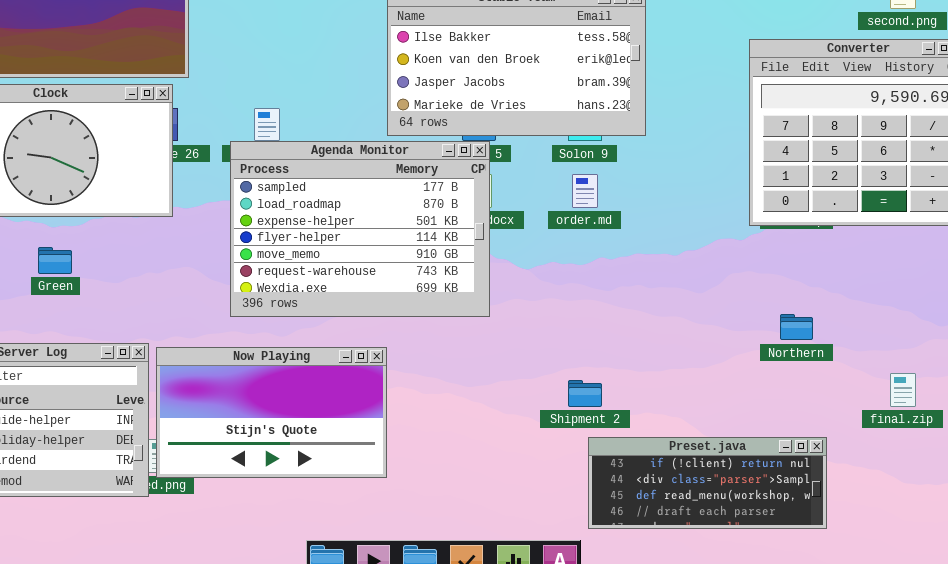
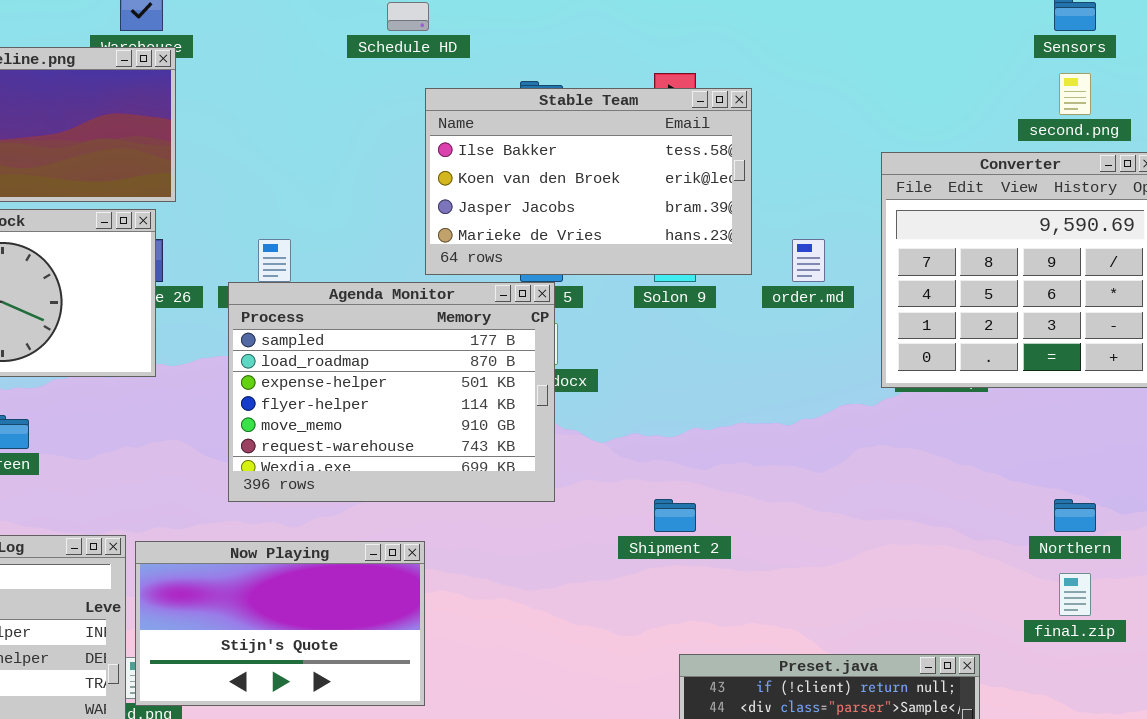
order.md: [572,174,598,208] -> [792,239,825,282], moved
Northern: [780,314,813,340] -> [1054,499,1096,532], moved
Shipment 2: [568,380,602,407] -> [654,499,696,532], moved

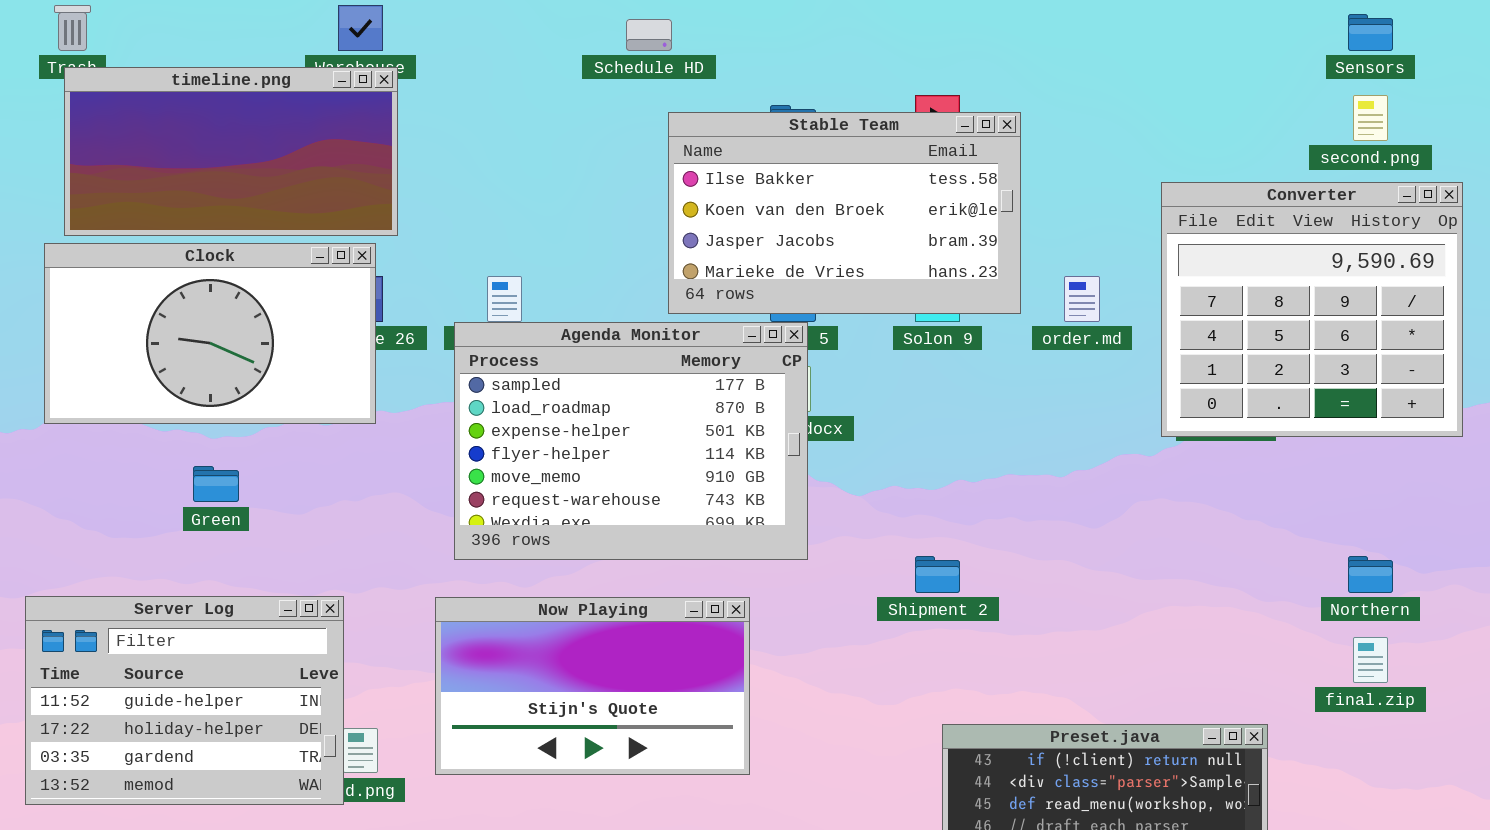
Now Playing: [135,541,425,706] -> [435,597,750,775], moved

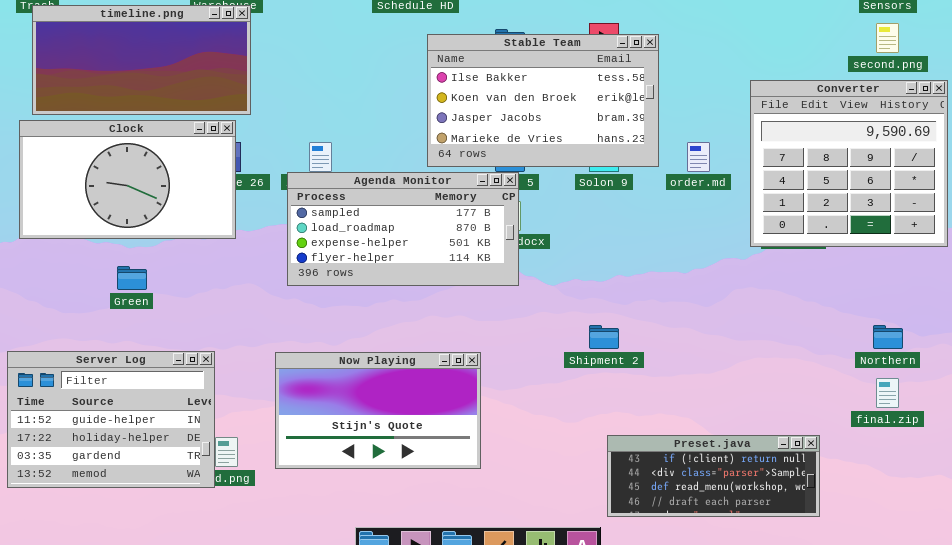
Agenda Monitor: [454,322,808,560] -> [287,172,519,286], resized

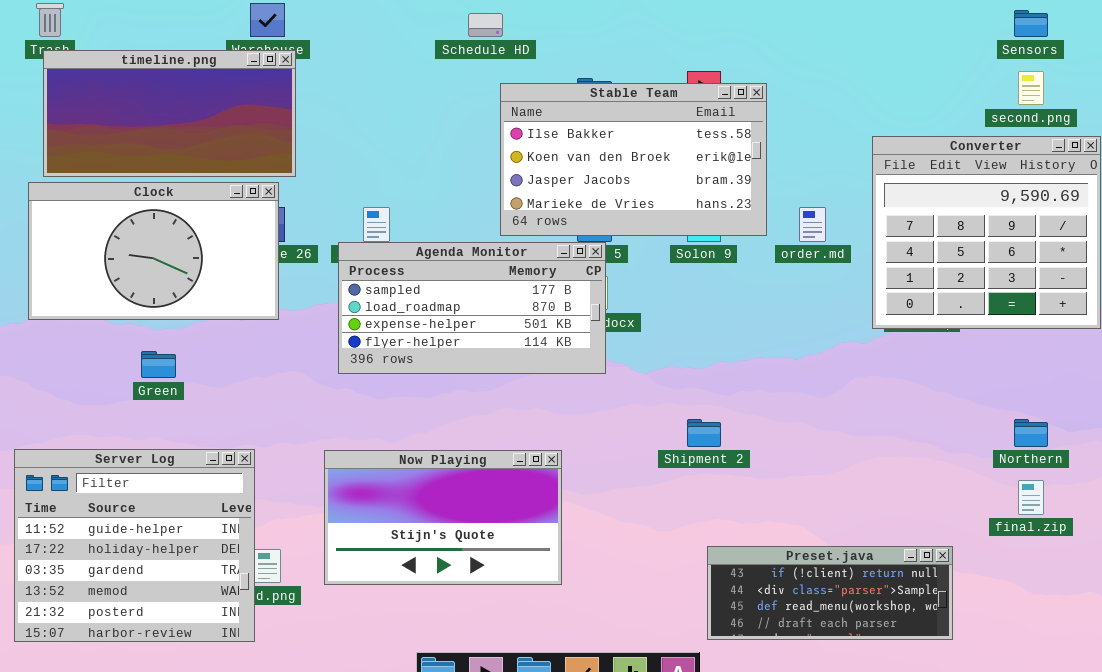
Server Log: [7,351,215,488] -> [14,449,255,642], resized

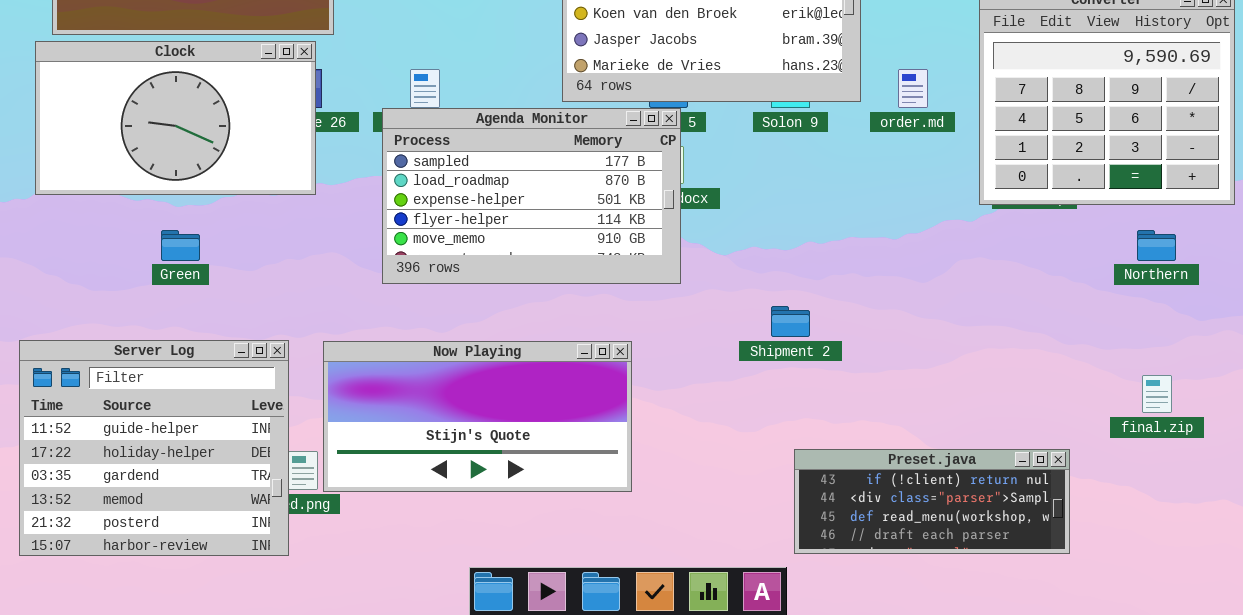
Agenda Monitor: [338,242,606,374] -> [382,108,681,284], resized
Northern: [1014,419,1048,447] -> [1137,230,1176,261], moved
Now Playing: [324,450,562,585] -> [323,341,632,492], resized

